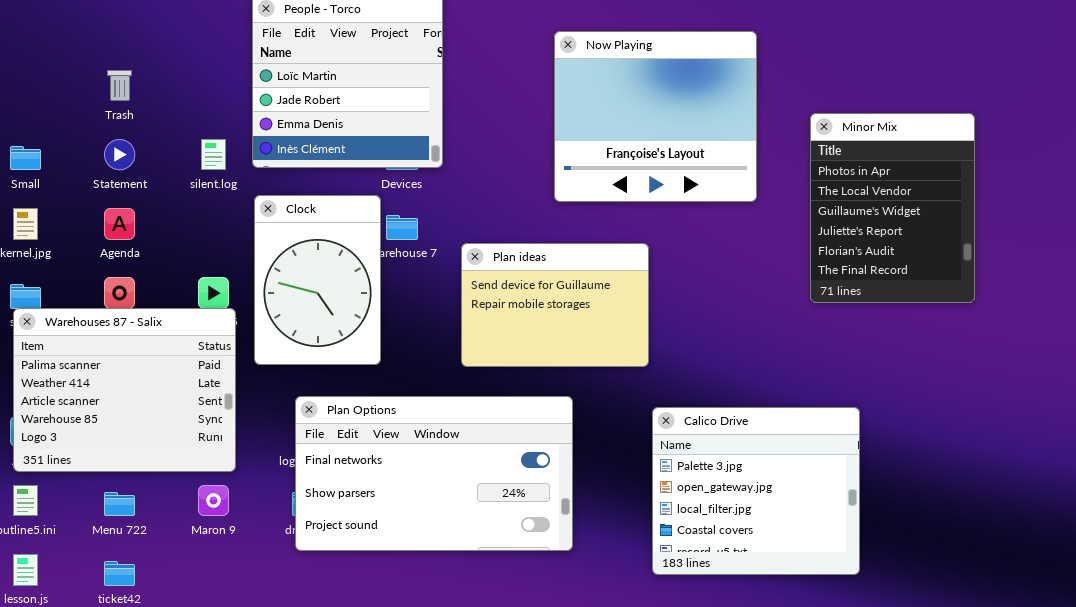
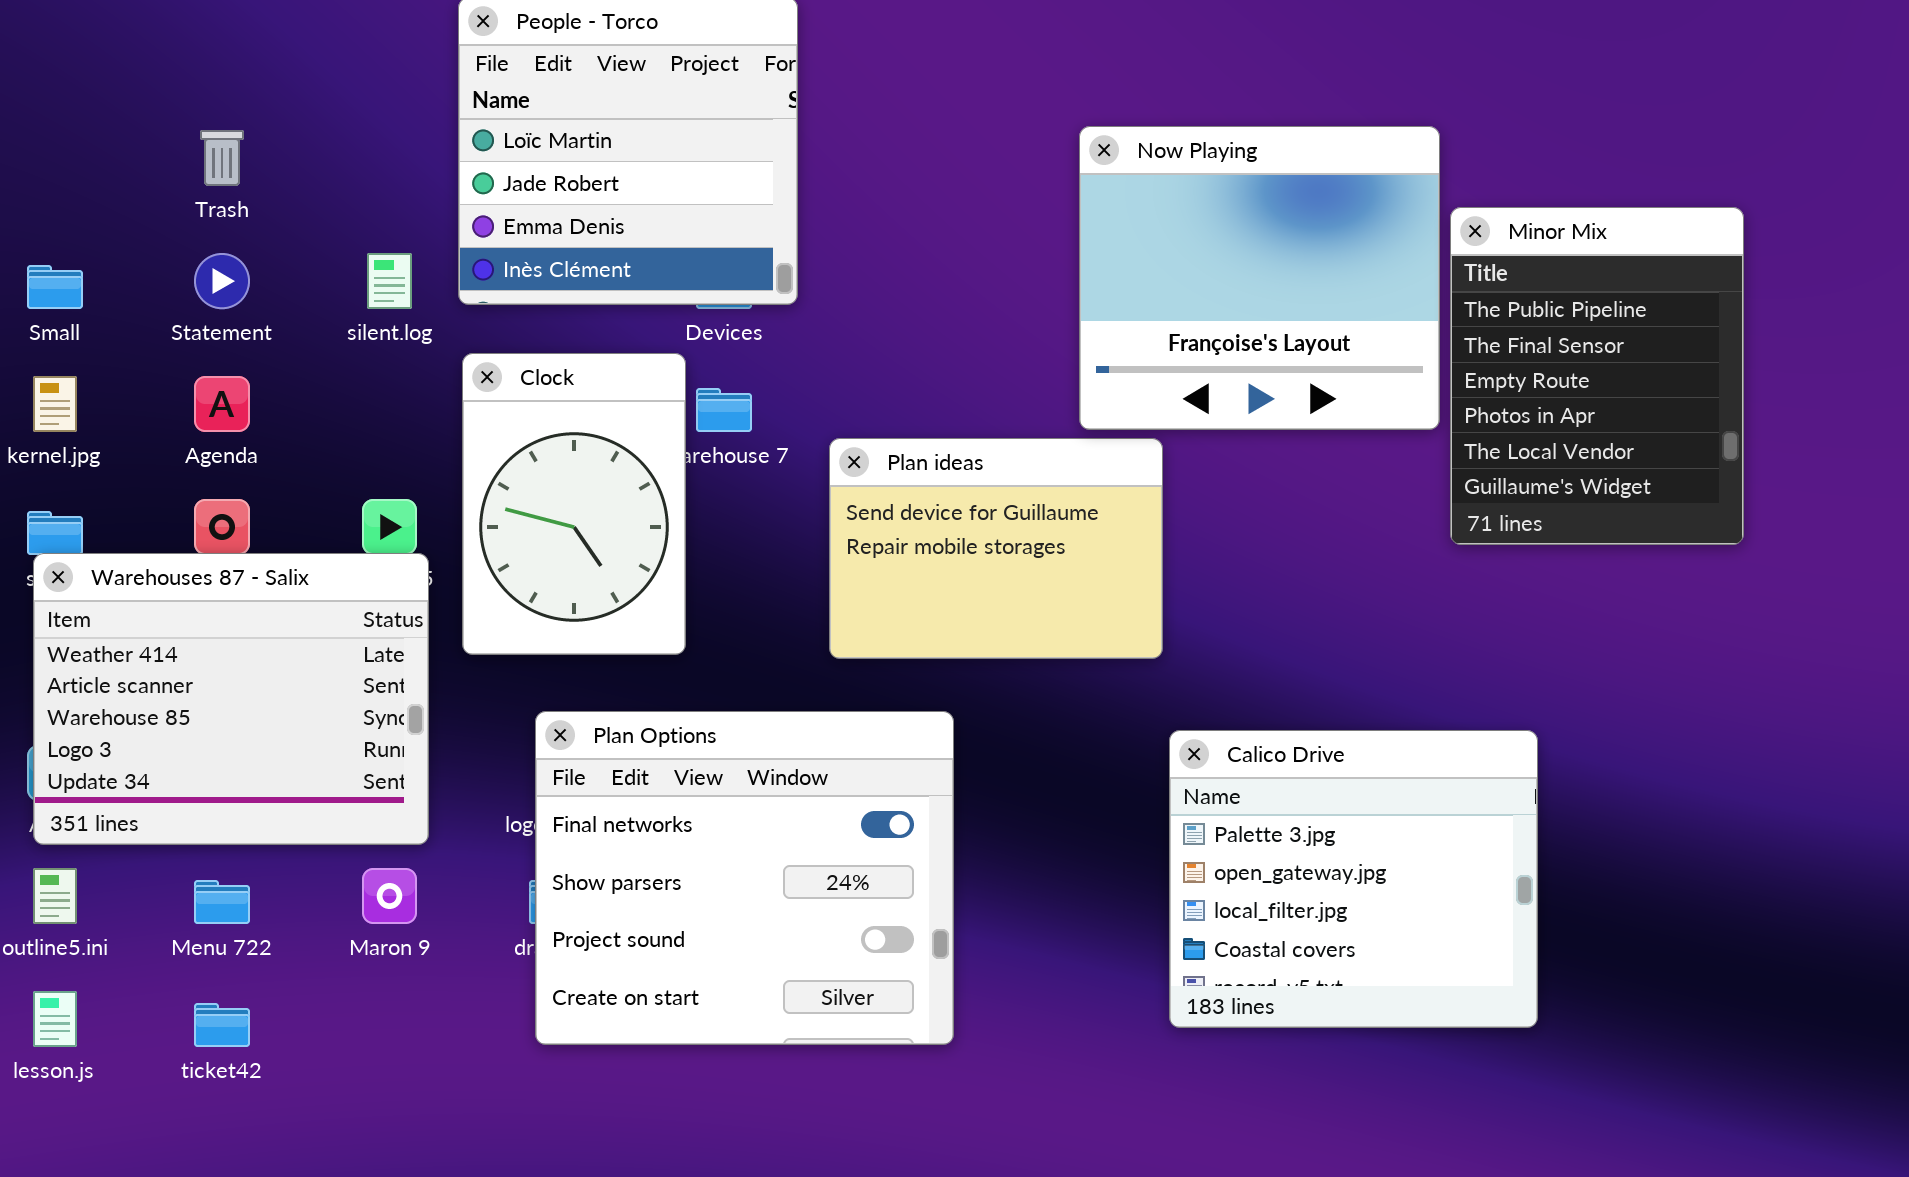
Now Playing: [554,31,757,202] -> [1079,126,1440,430], moved
Minor Mix: [810,113,975,303] -> [1450,207,1744,545], scrolled up 3 rows
Warehouses 87 - Salix: [13,308,236,472] -> [33,553,429,845], scrolled down 1 row
Plan Options: [295,396,573,551] -> [535,711,954,1045], resized

